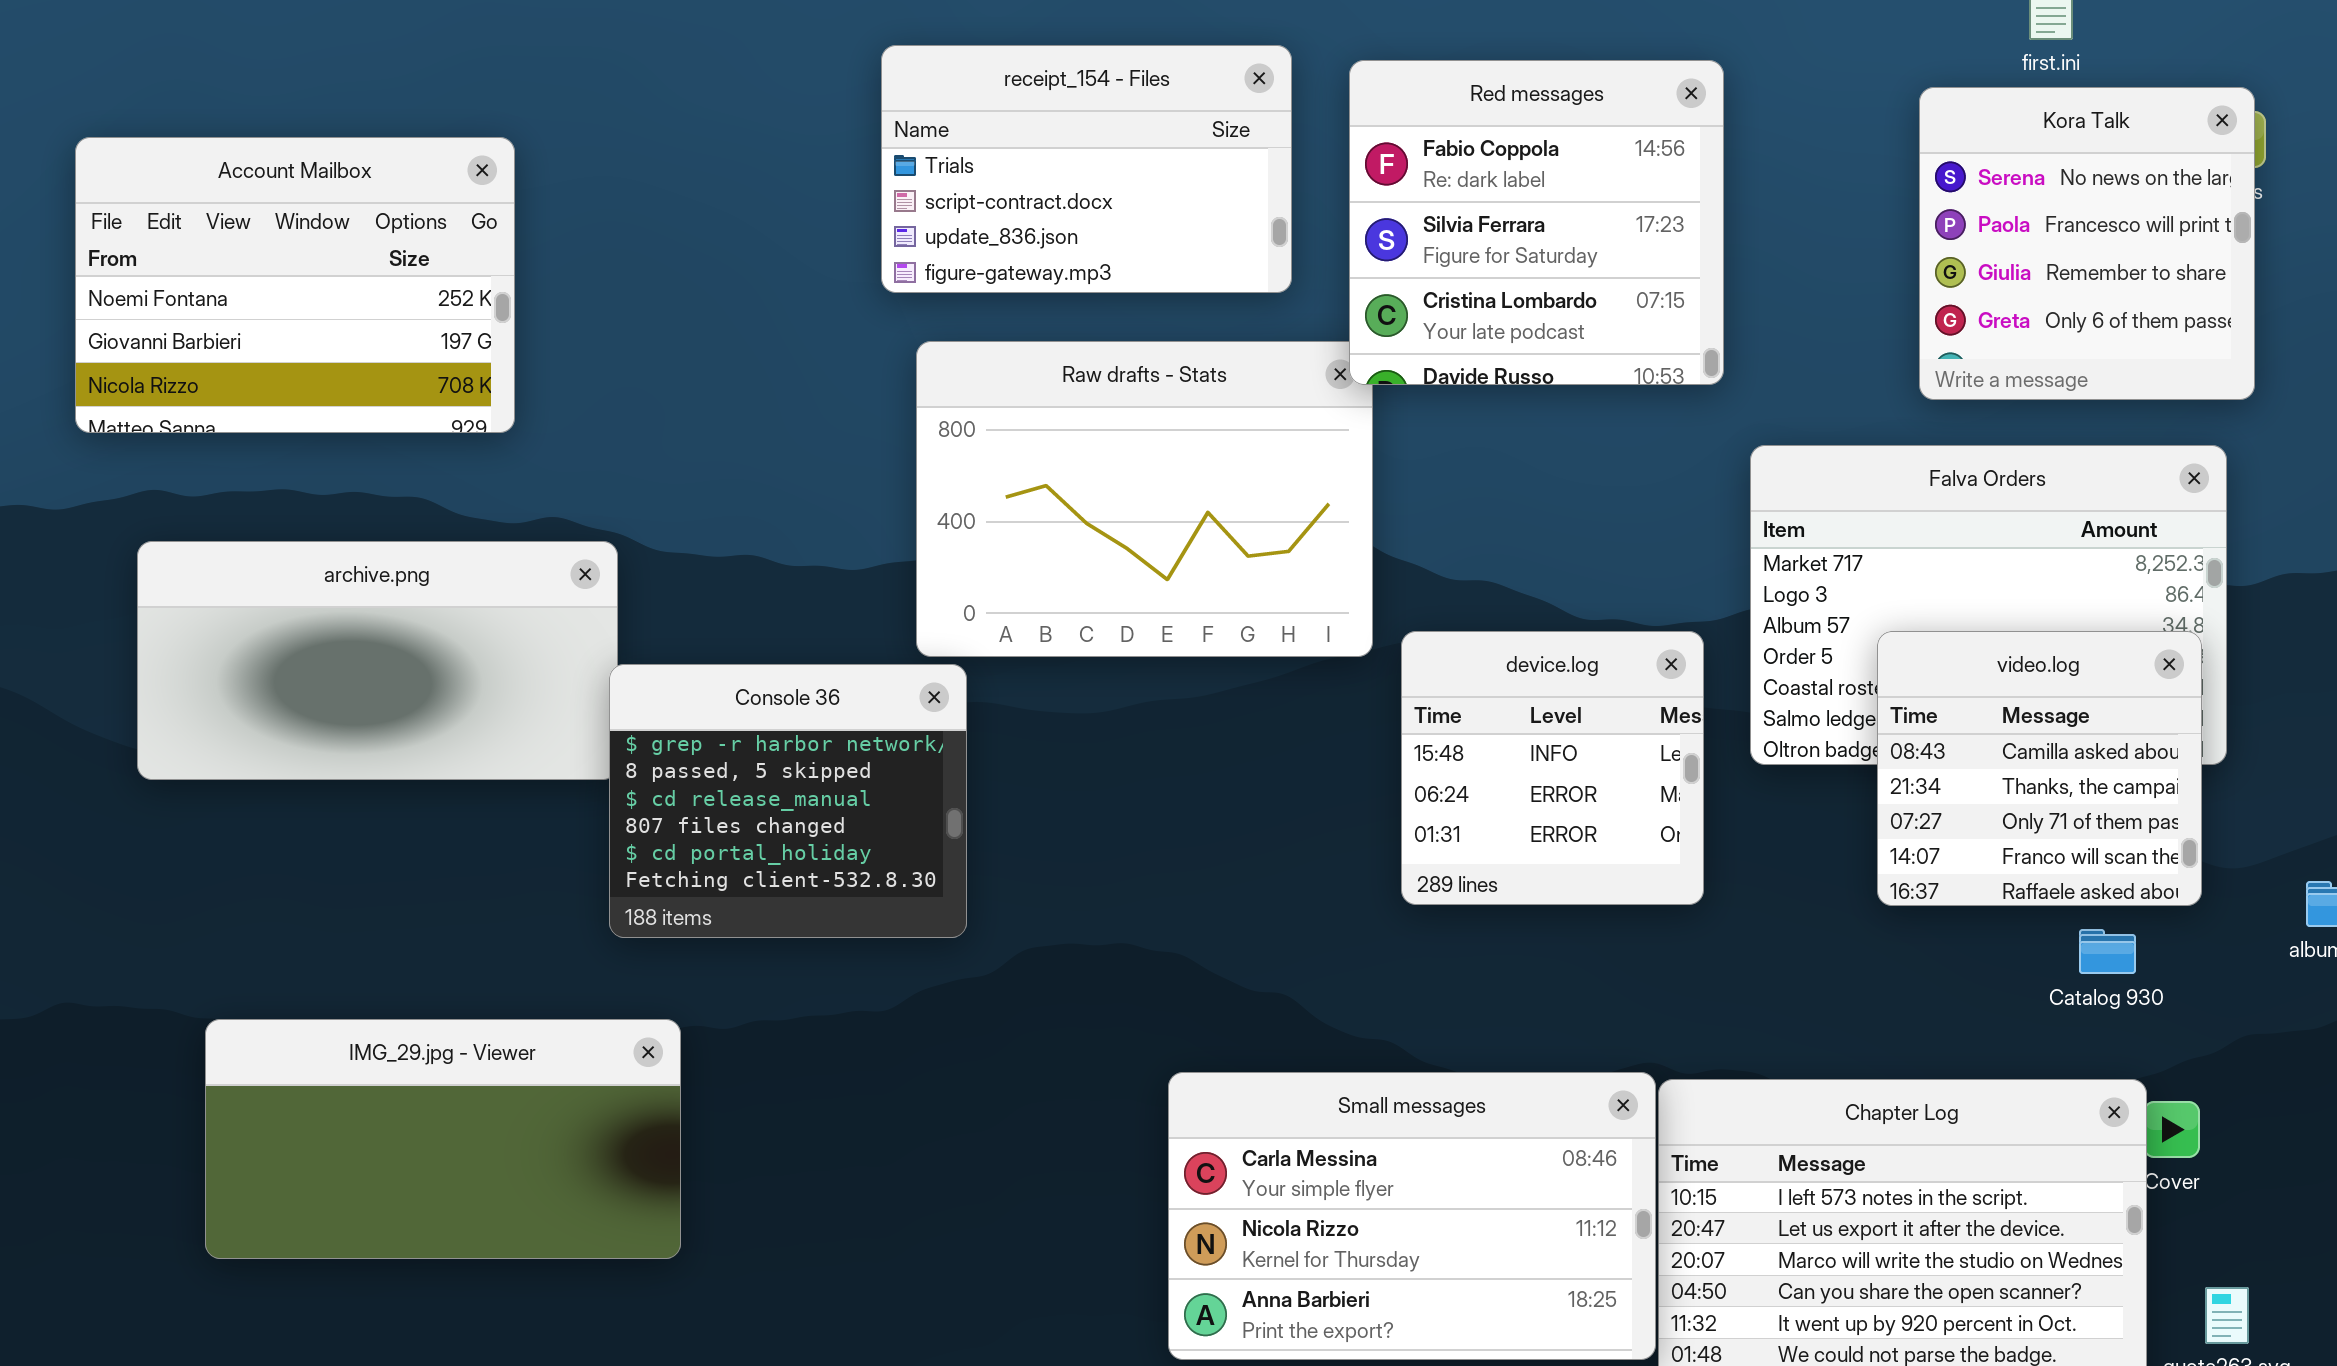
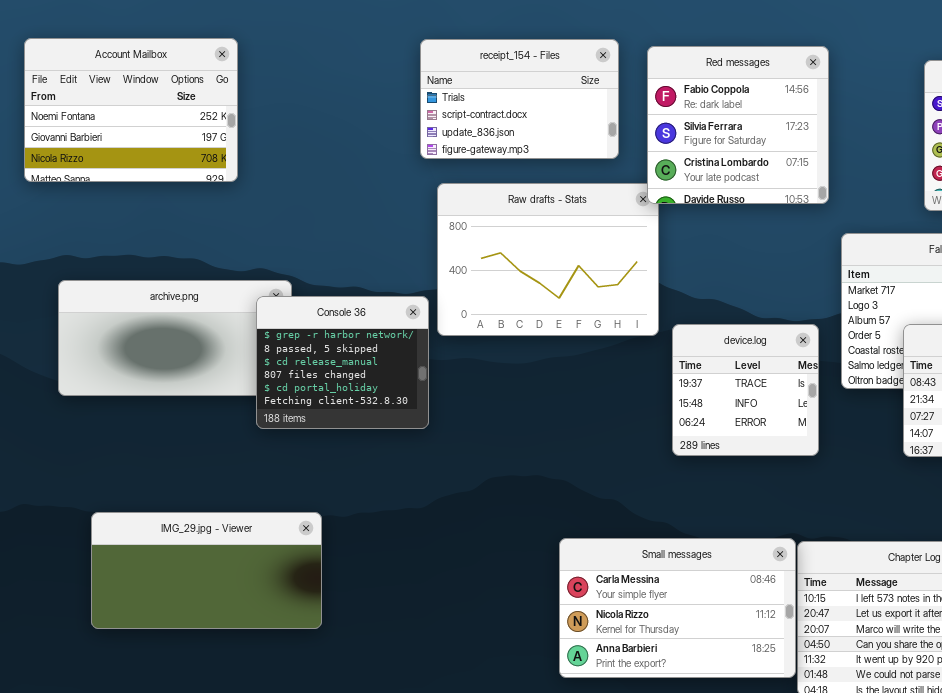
Account Mailbox: [75,137,515,433] -> [24,38,238,182], moved
device.log: [1401,631,1704,905] -> [672,324,819,456], scrolled up 1 row
Console 36: [609,664,967,938] -> [256,296,429,429], moved

